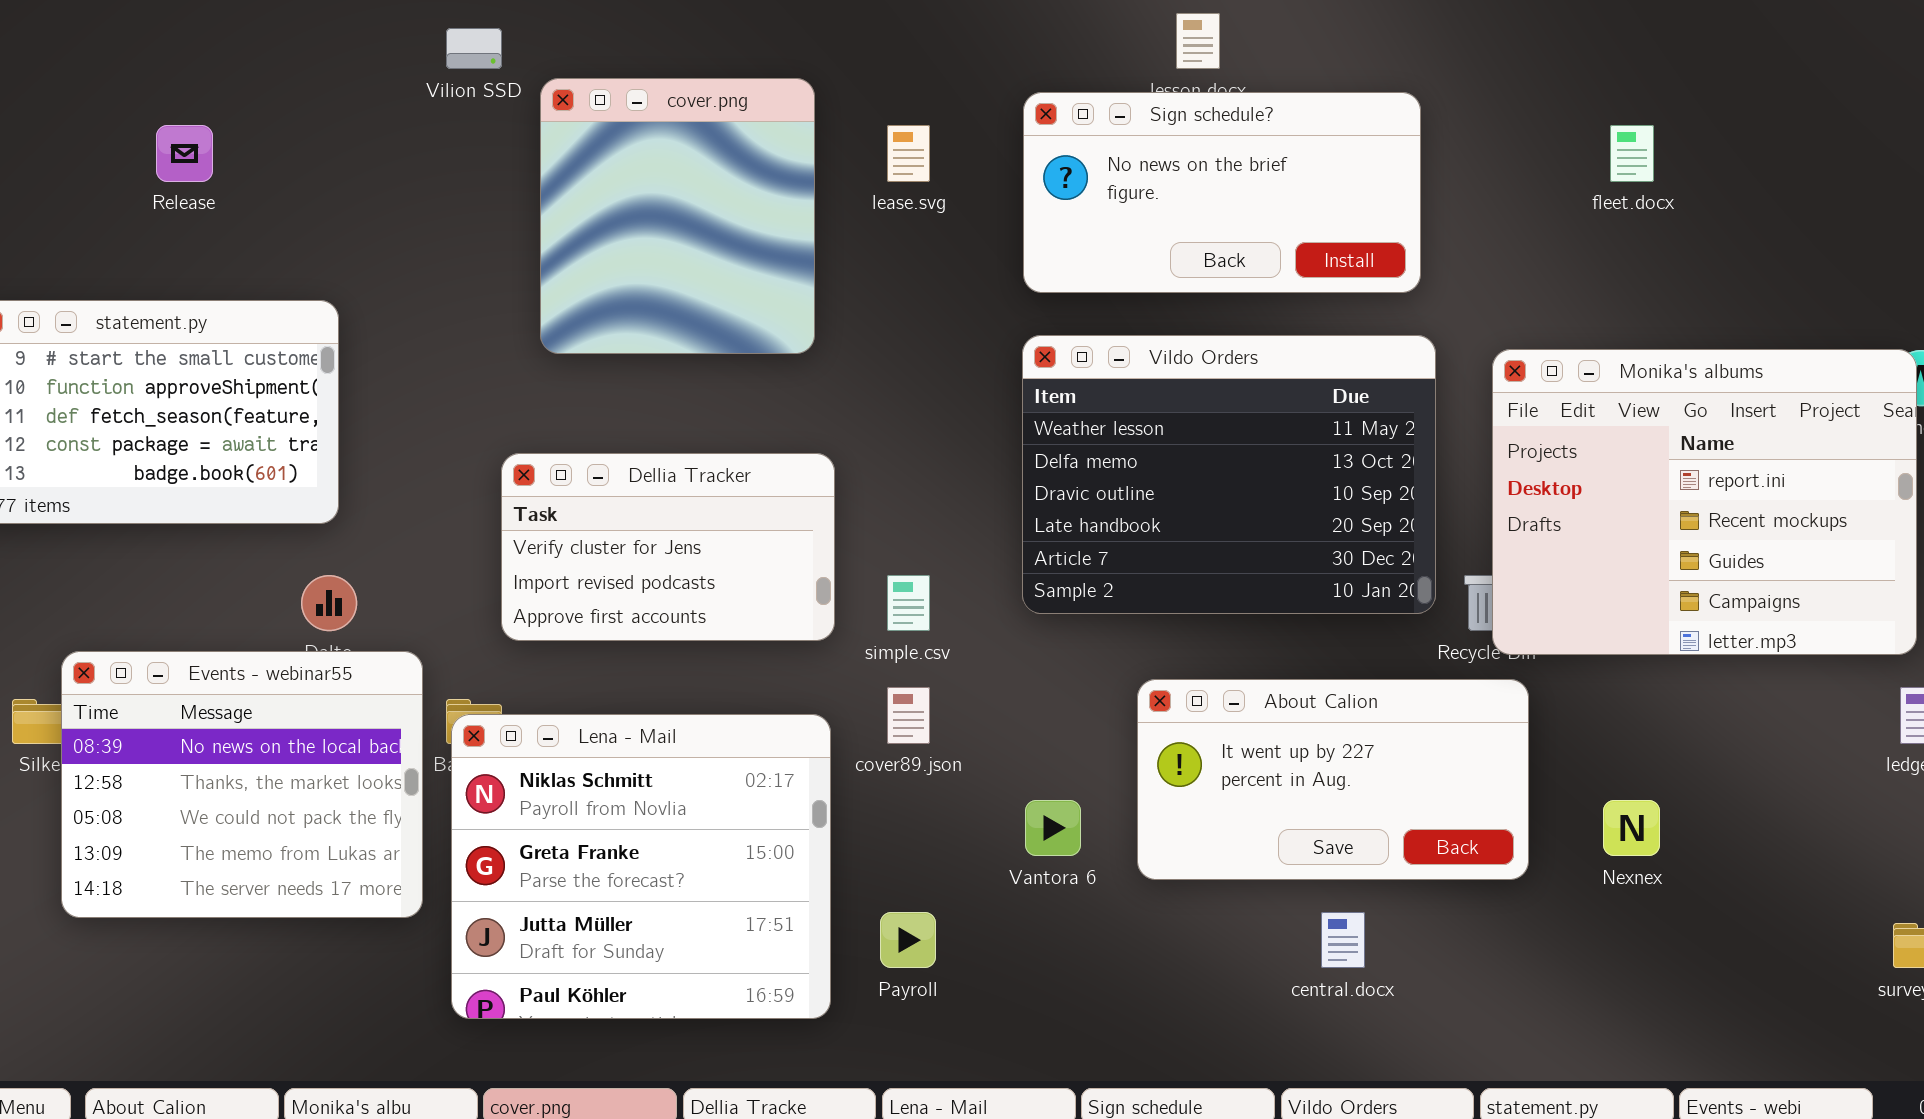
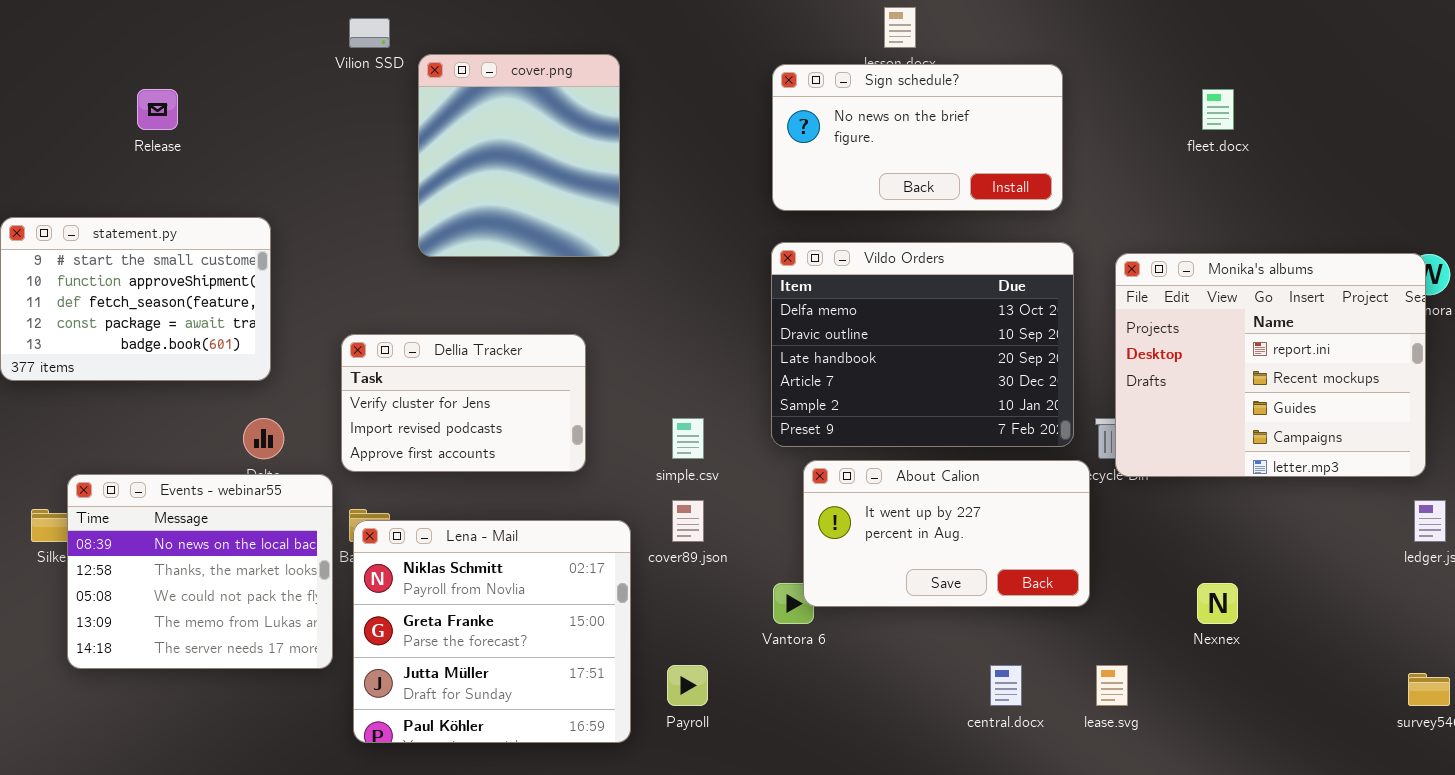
lease.svg: [887,125,930,182] -> [1096,665,1128,706], moved
Vildo Orders: [1022,335,1436,614] -> [771,242,1074,447], scrolled down 1 row
Dellia Tracker: [501,453,835,641] -> [341,334,586,472], moved
About Calion: [1137,679,1529,880] -> [803,460,1090,607], moved

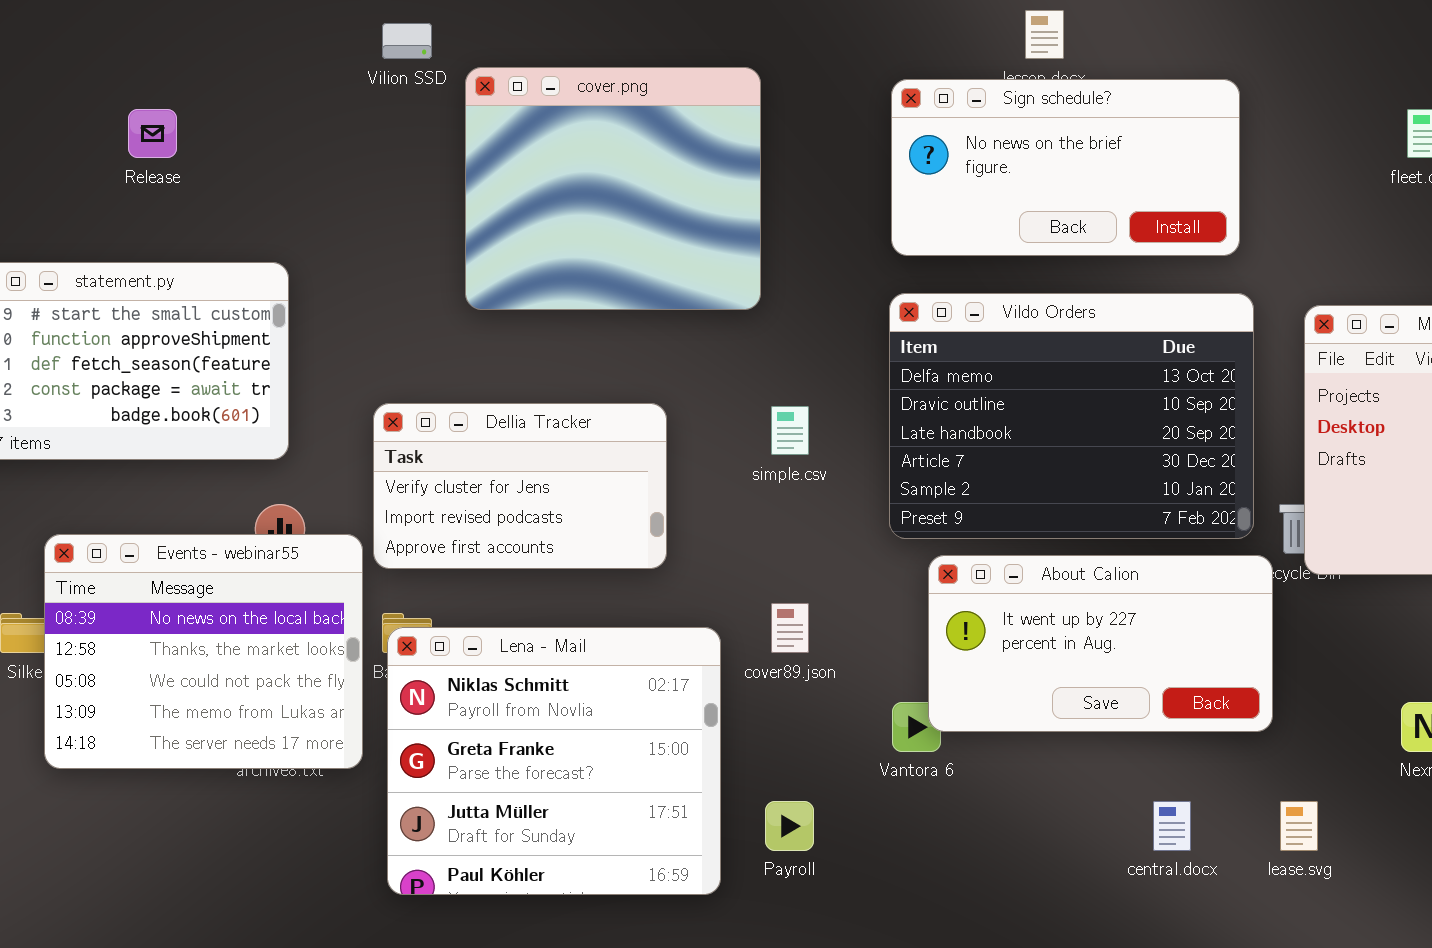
cover.png: [418,54,620,257] -> [465,67,761,310], resized
simple.csv: [672,418,704,459] -> [771,406,809,455], moved
Events - webinar55: [67,474,333,669] -> [44,534,363,769], moved

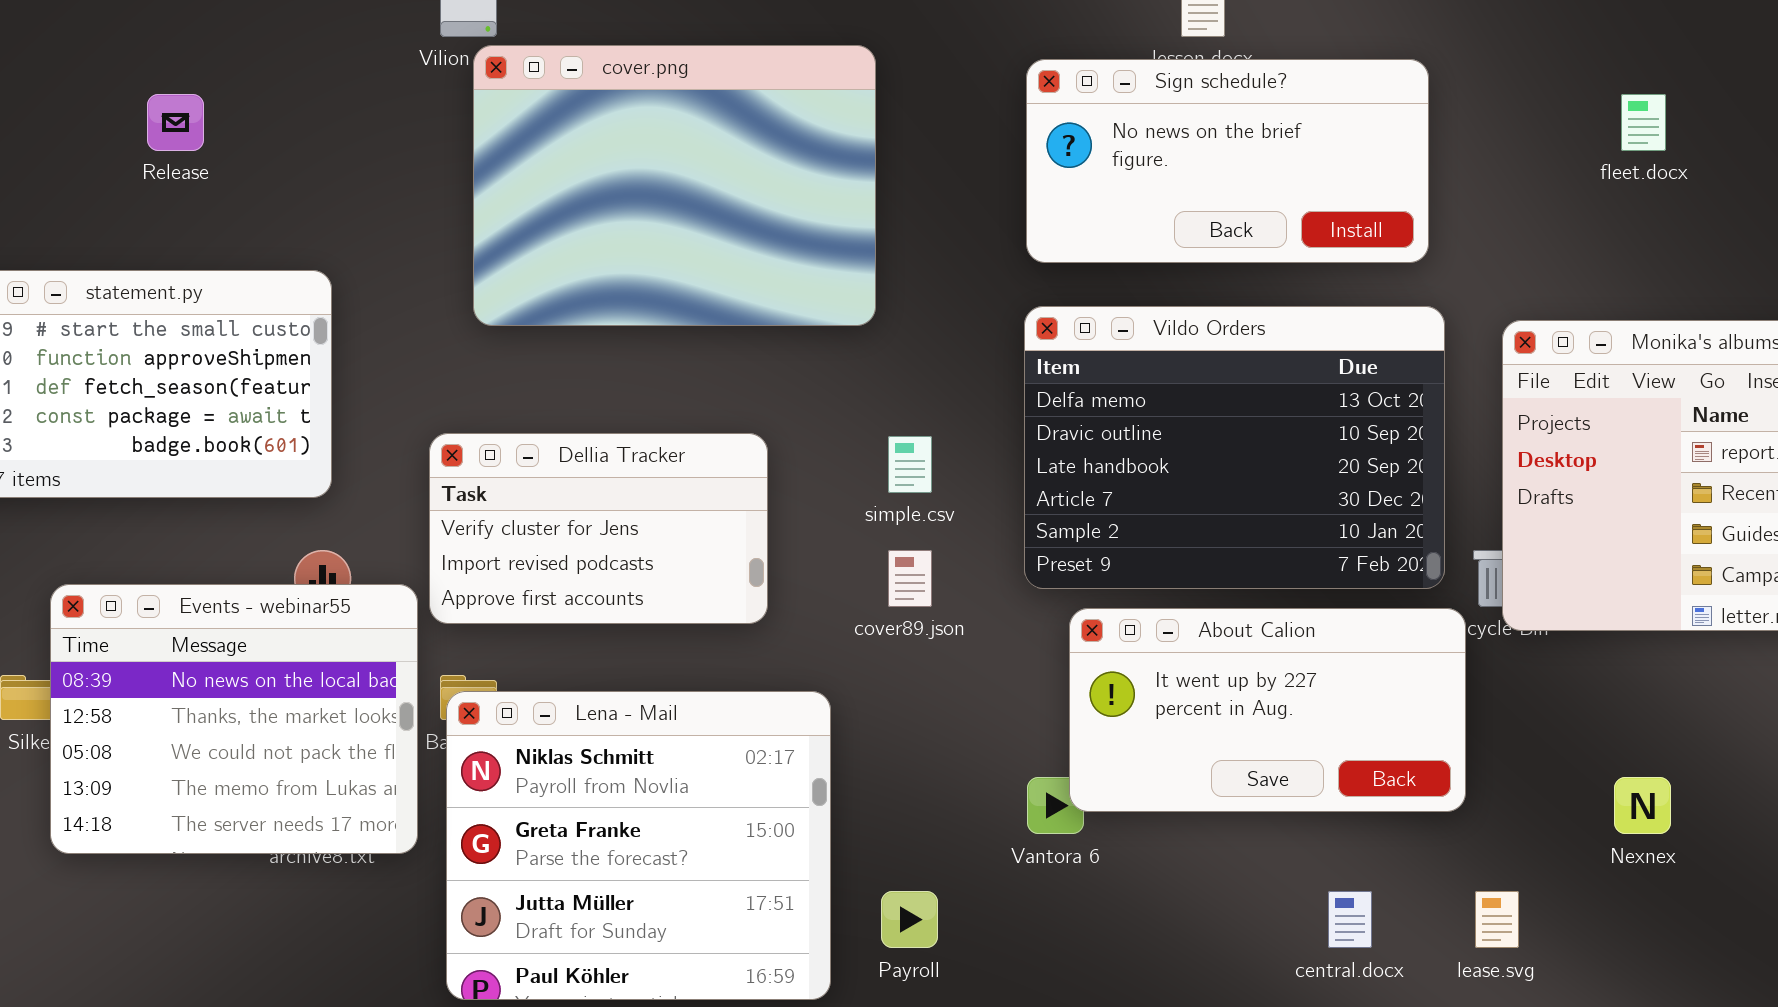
cover.png: [465,67,761,310] -> [473,45,876,326], resized
cover89.json: [771,603,809,653] -> [888,550,932,607], moved

